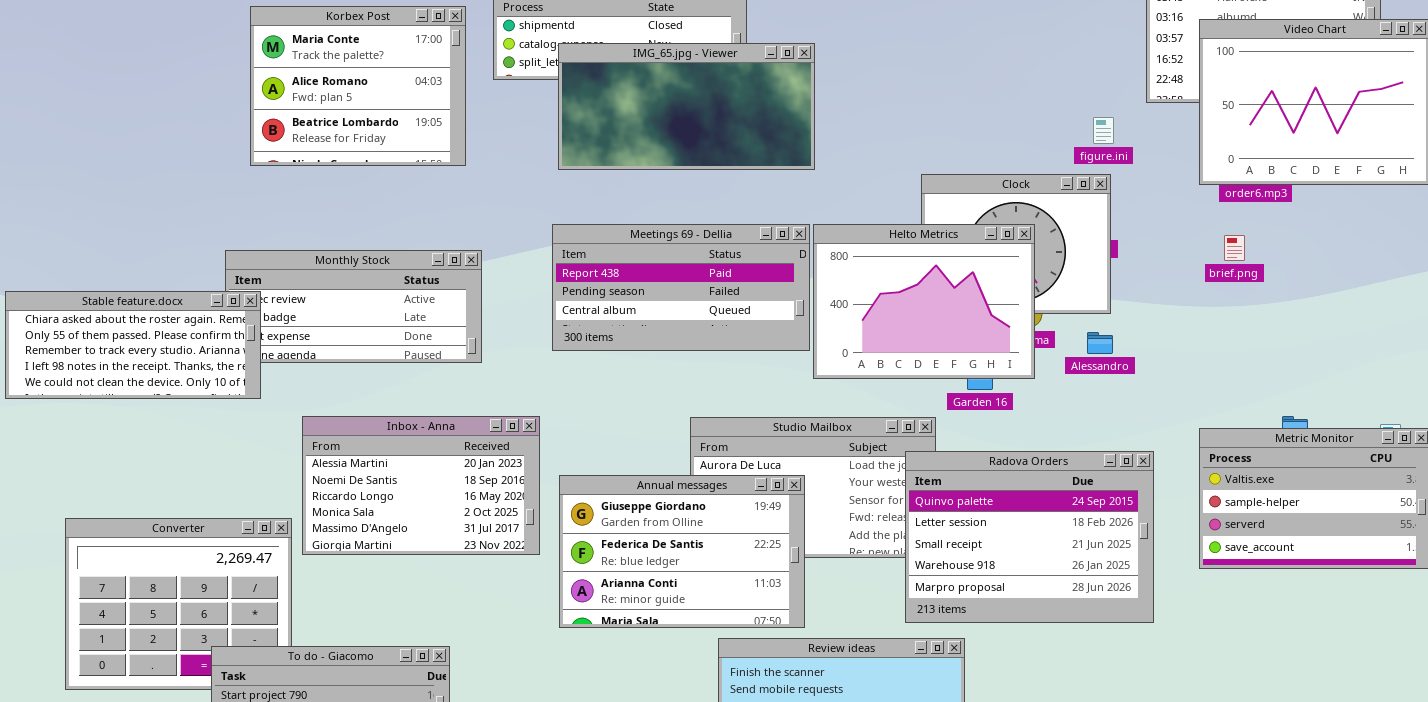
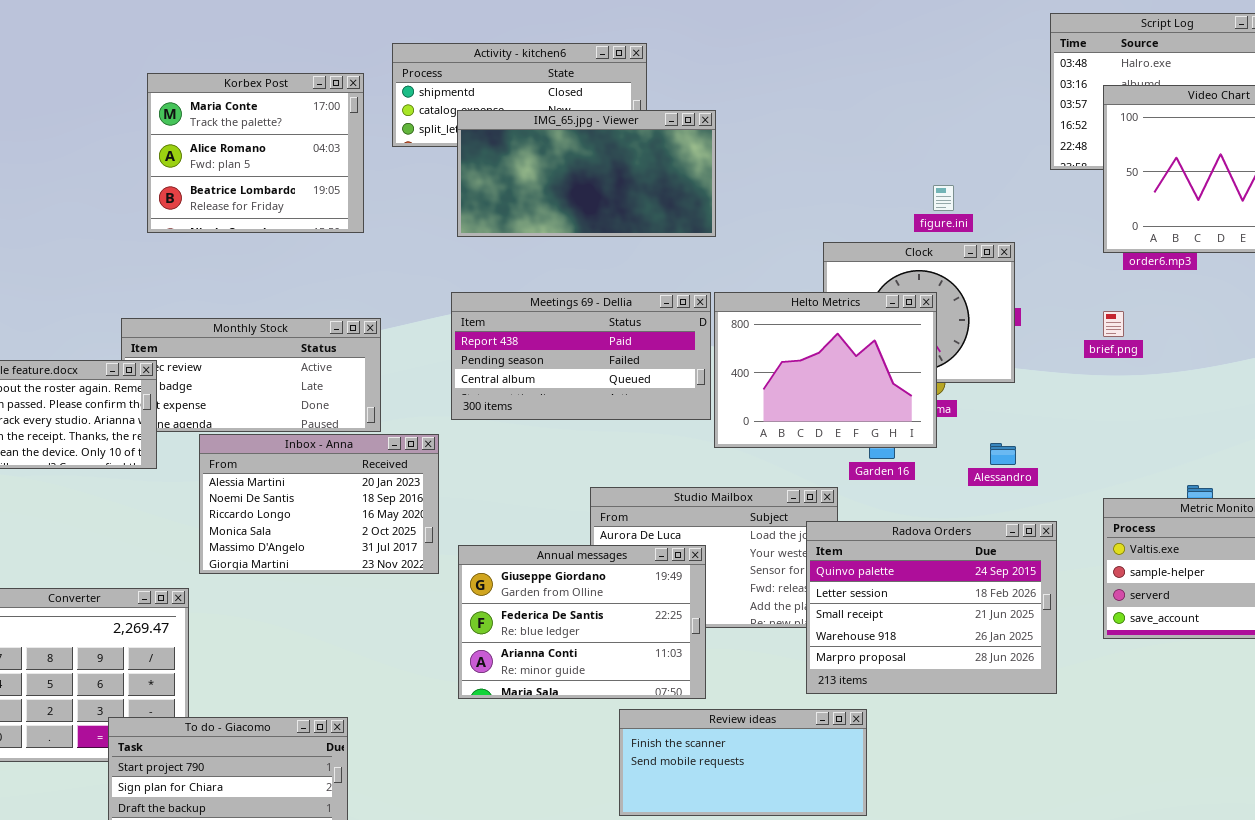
figure.ini: [1093,117,1114,144] -> [933,185,954,211], moved
brief.png: [1224,235,1245,261] -> [1103,311,1124,337], moved
Alessandro: [1087,332,1113,354] -> [990,443,1016,465], moved
Inbox - Anna: [302,416,540,555] -> [199,434,439,574], moved

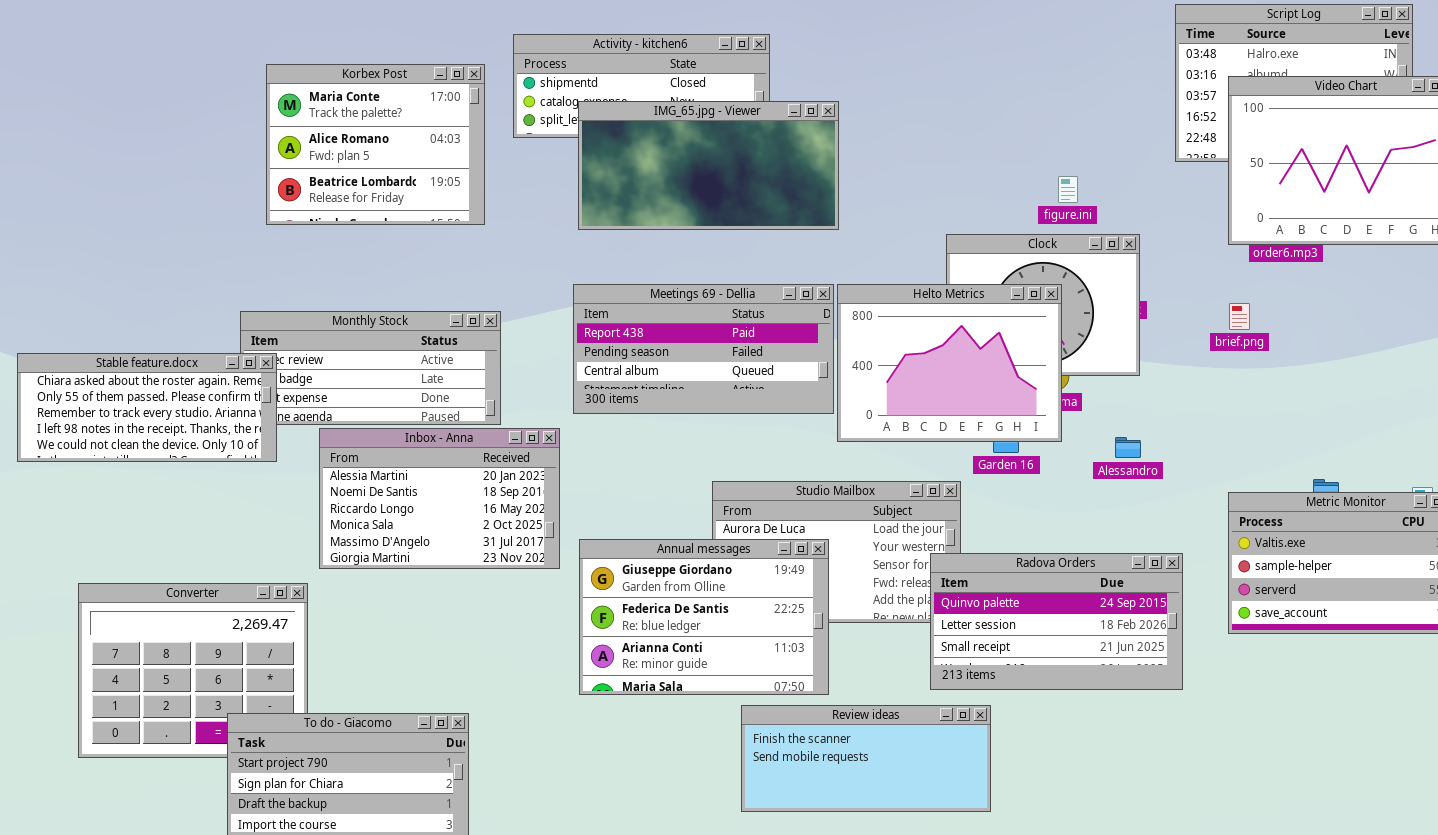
Radova Orders: [806,521,1057,694] -> [930,553,1183,690], resized

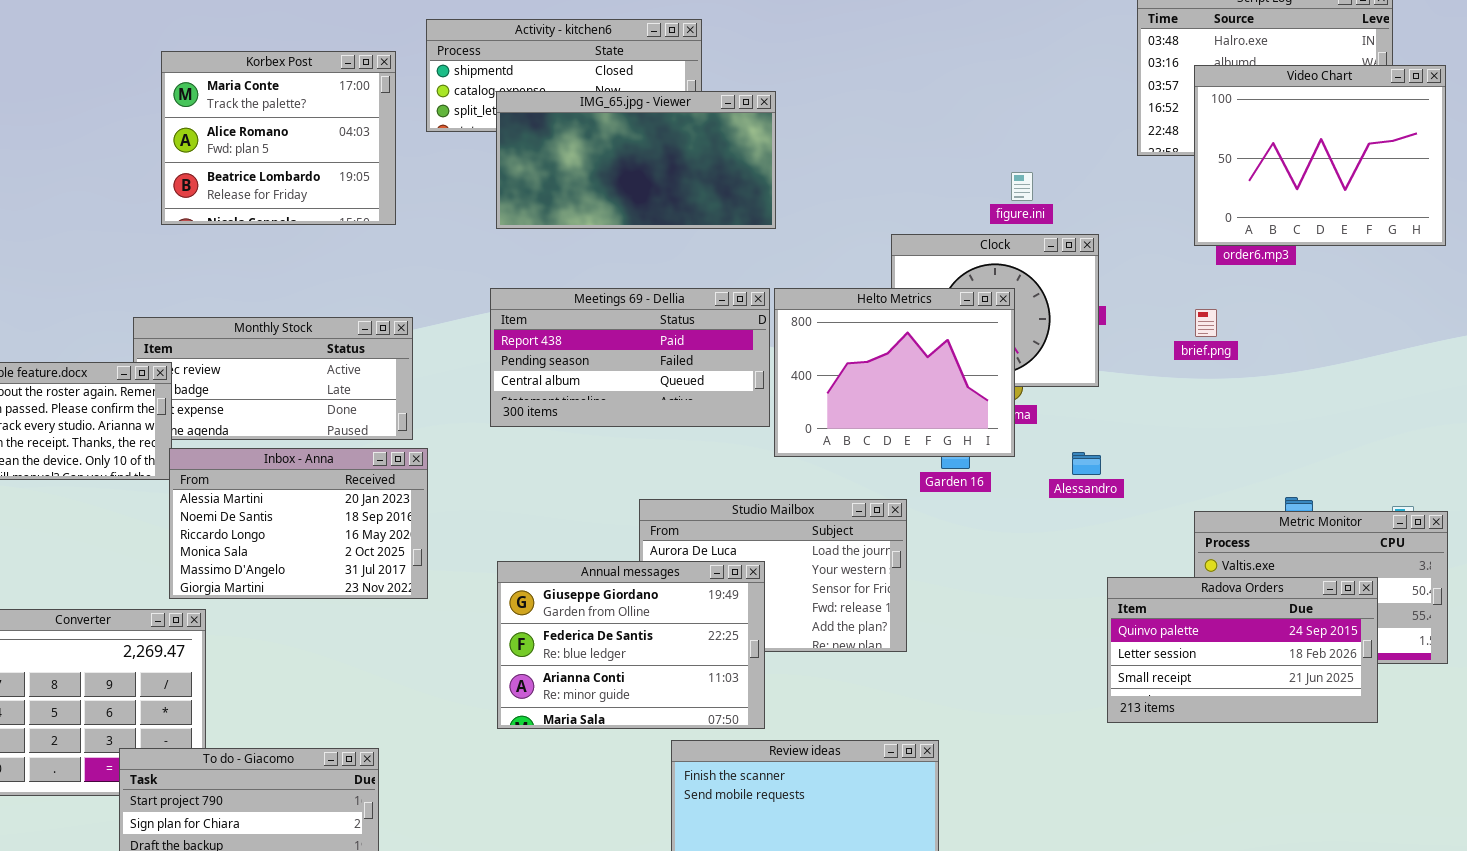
Inbox - Anna: [319,428,560,569] -> [169,448,428,599], moved
Radova Orders: [930,553,1183,690] -> [1107,577,1378,723], moved

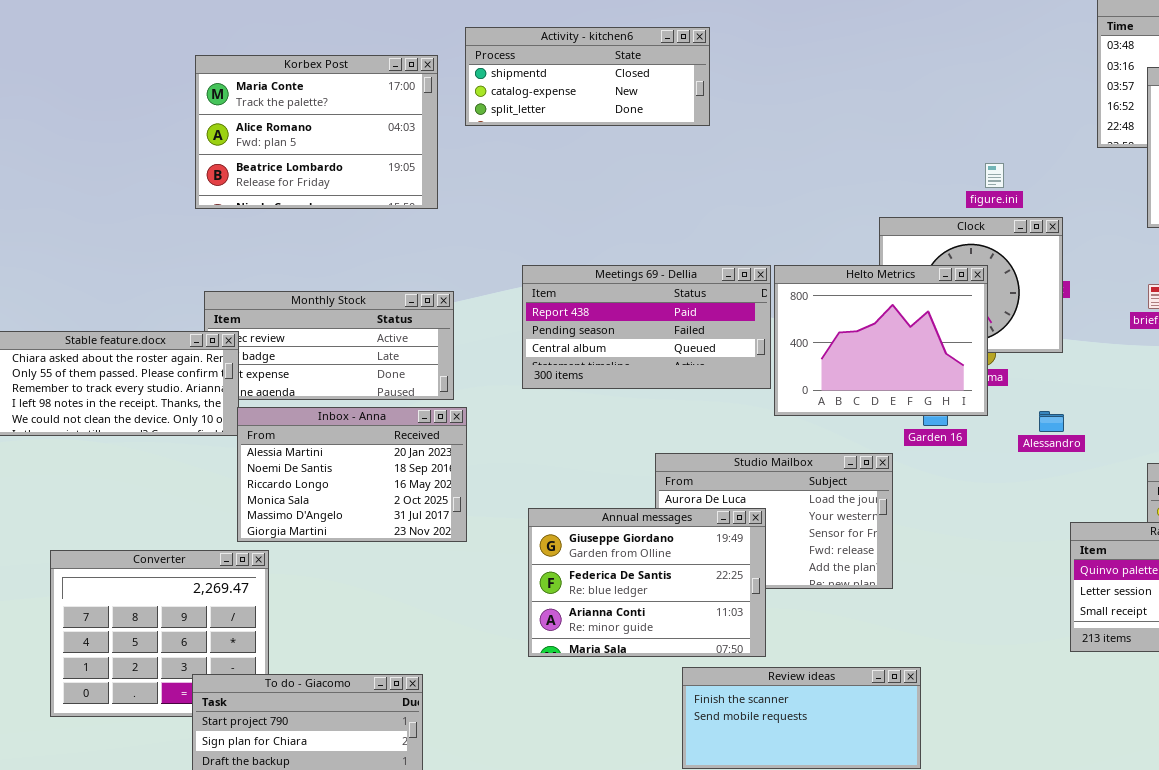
Korbex Post: [161,51,396,225] -> [195,55,438,209], resized
IMG_65.jpg - Viewer: [496,91,776,229] -> none, closed

